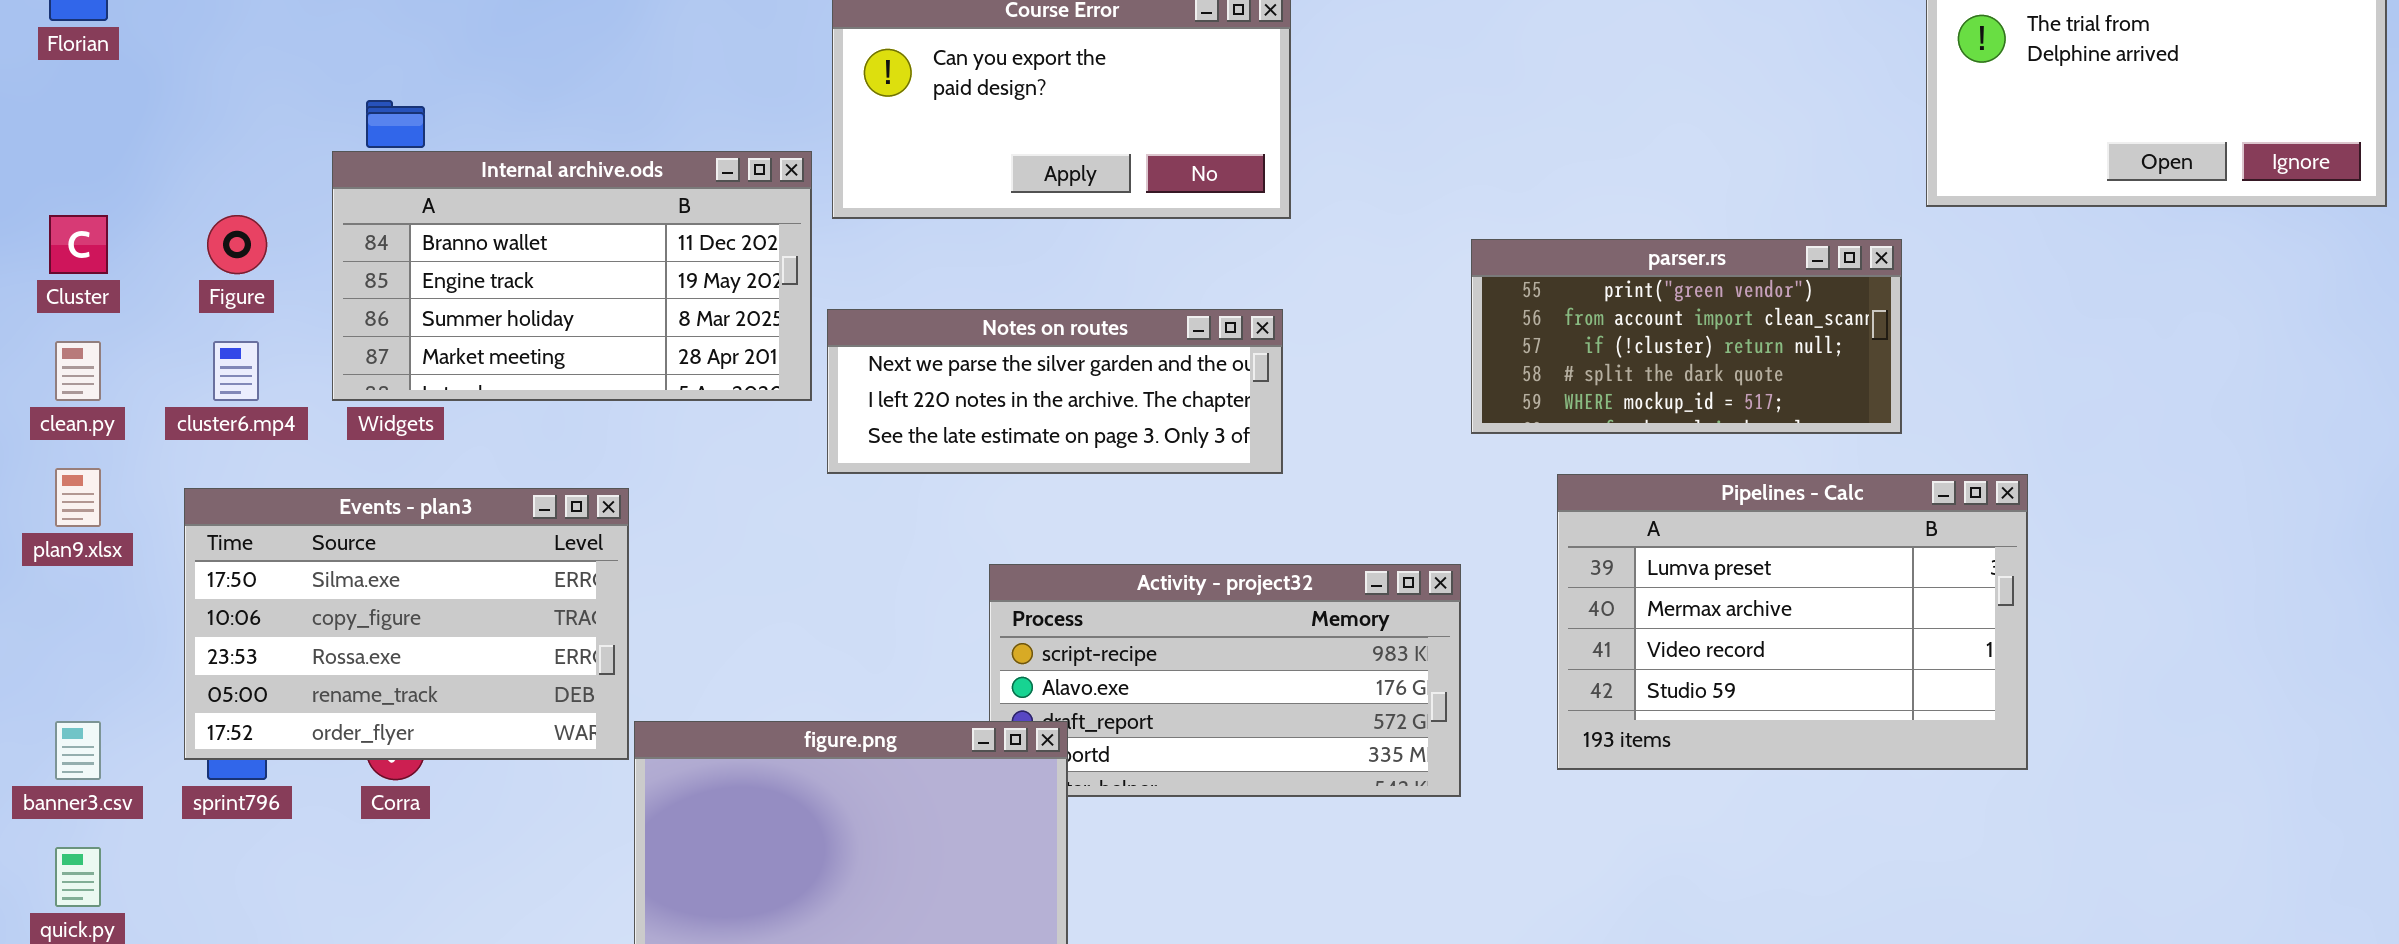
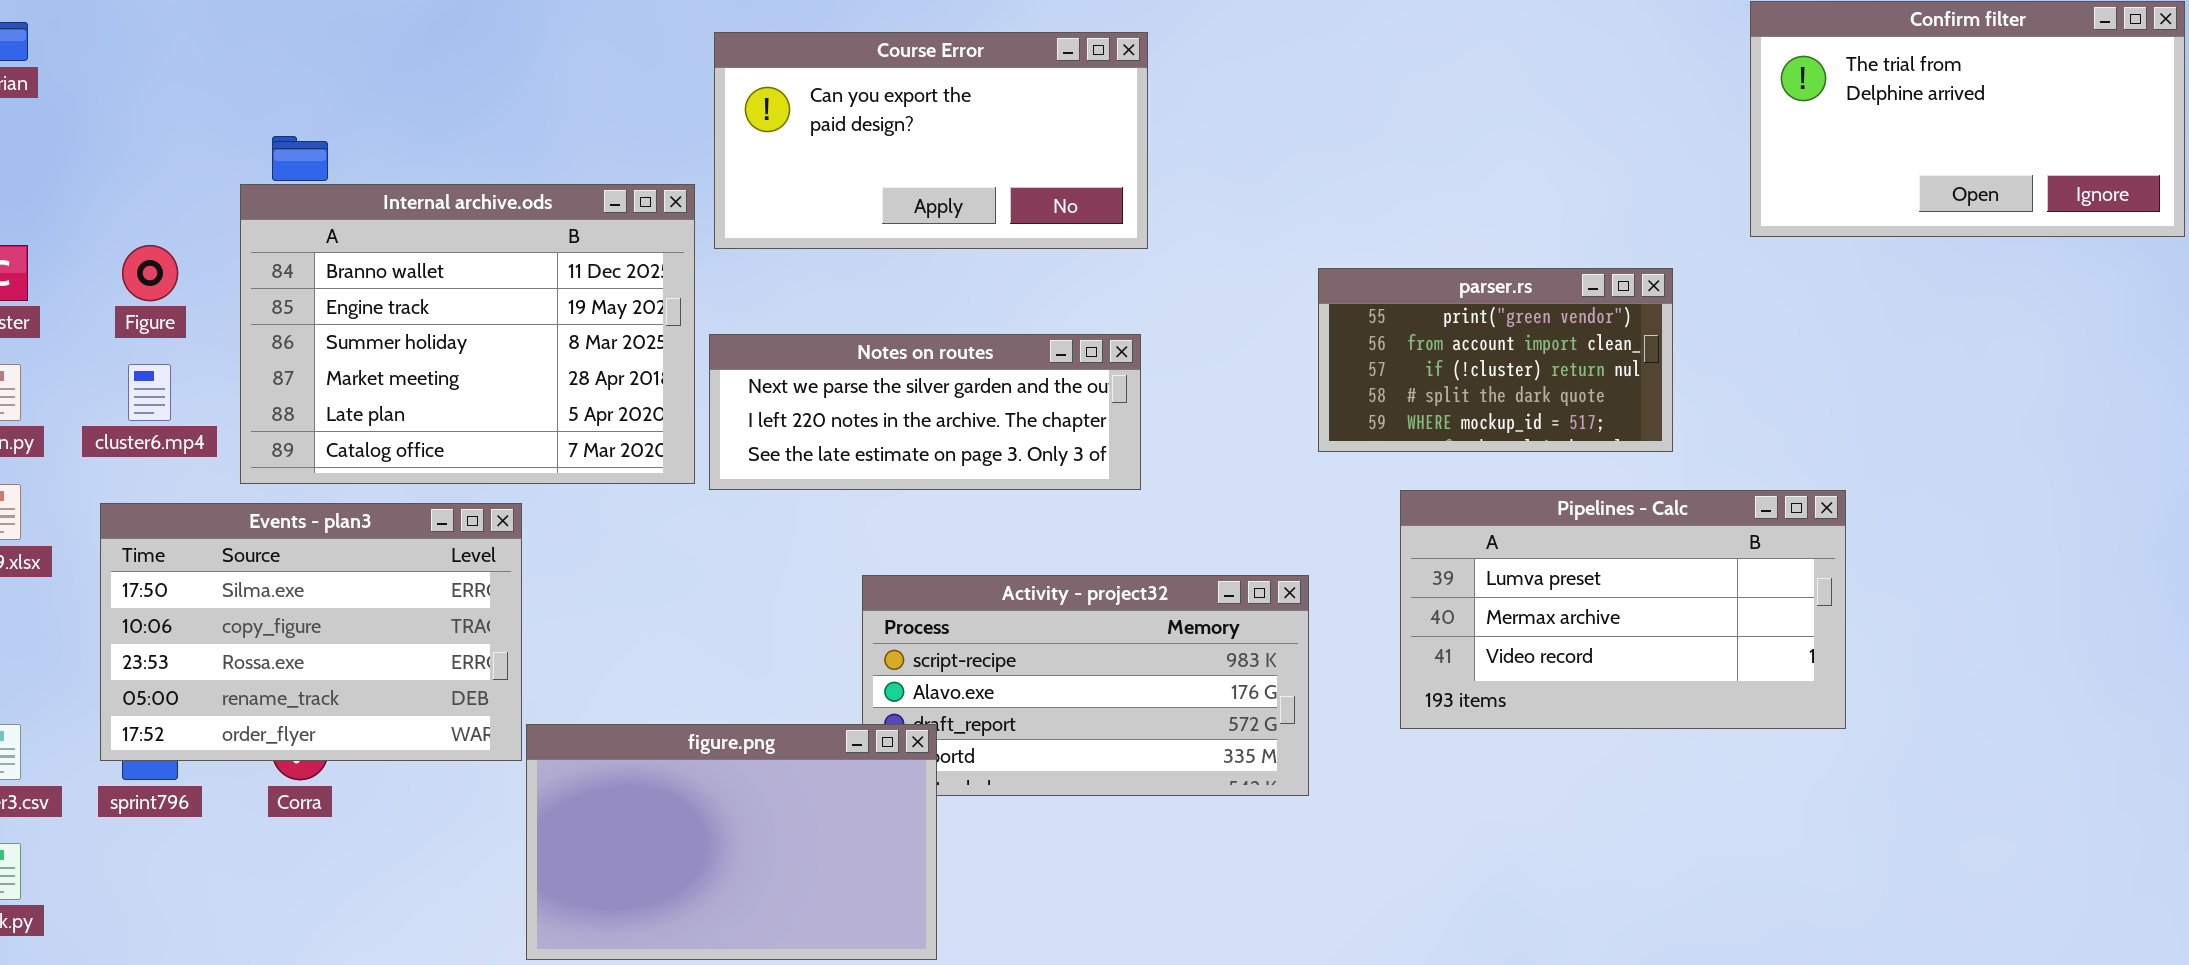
Internal archive.ods: [332,151,812,401] -> [240,184,695,484], resized
parser.rs: [1471,239,1902,434] -> [1318,268,1673,452], resized
Pipelines - Calc: [1557,474,2028,770] -> [1400,490,1846,729], resized

